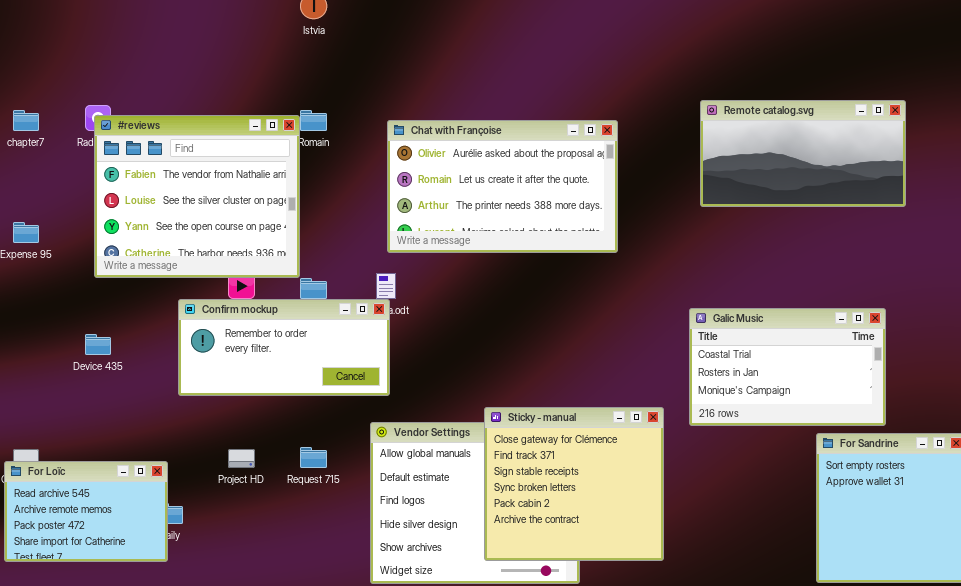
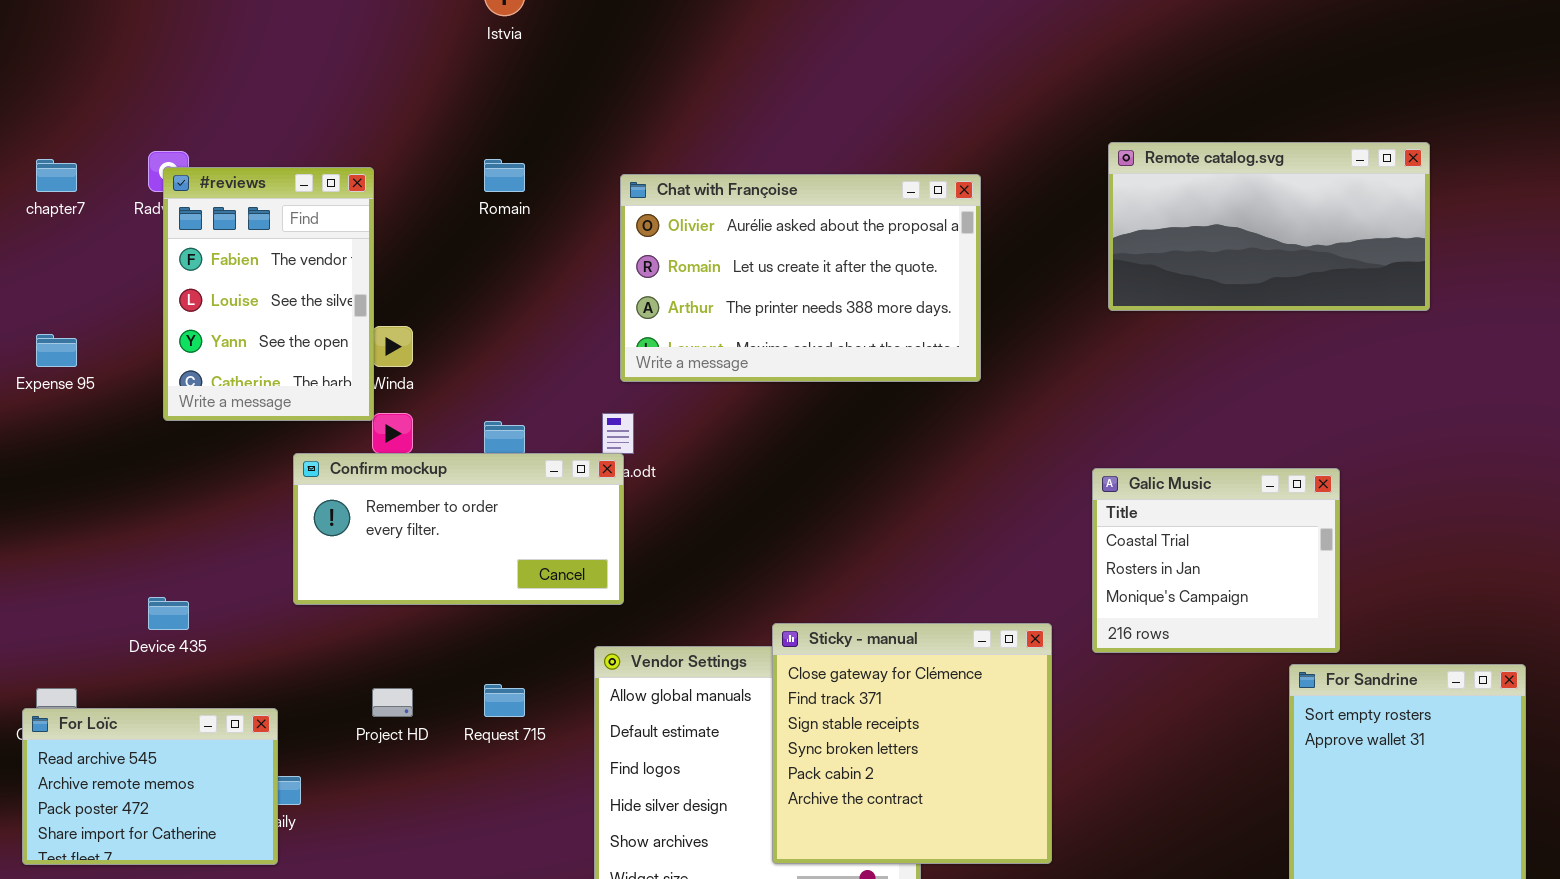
#reviews: [94,115,300,278] -> [163,167,374,421], resized
Galic Music: [689,308,886,426] -> [1092,468,1340,653], resized
Device 435: [85,334,111,355] -> [148,597,189,630], moved

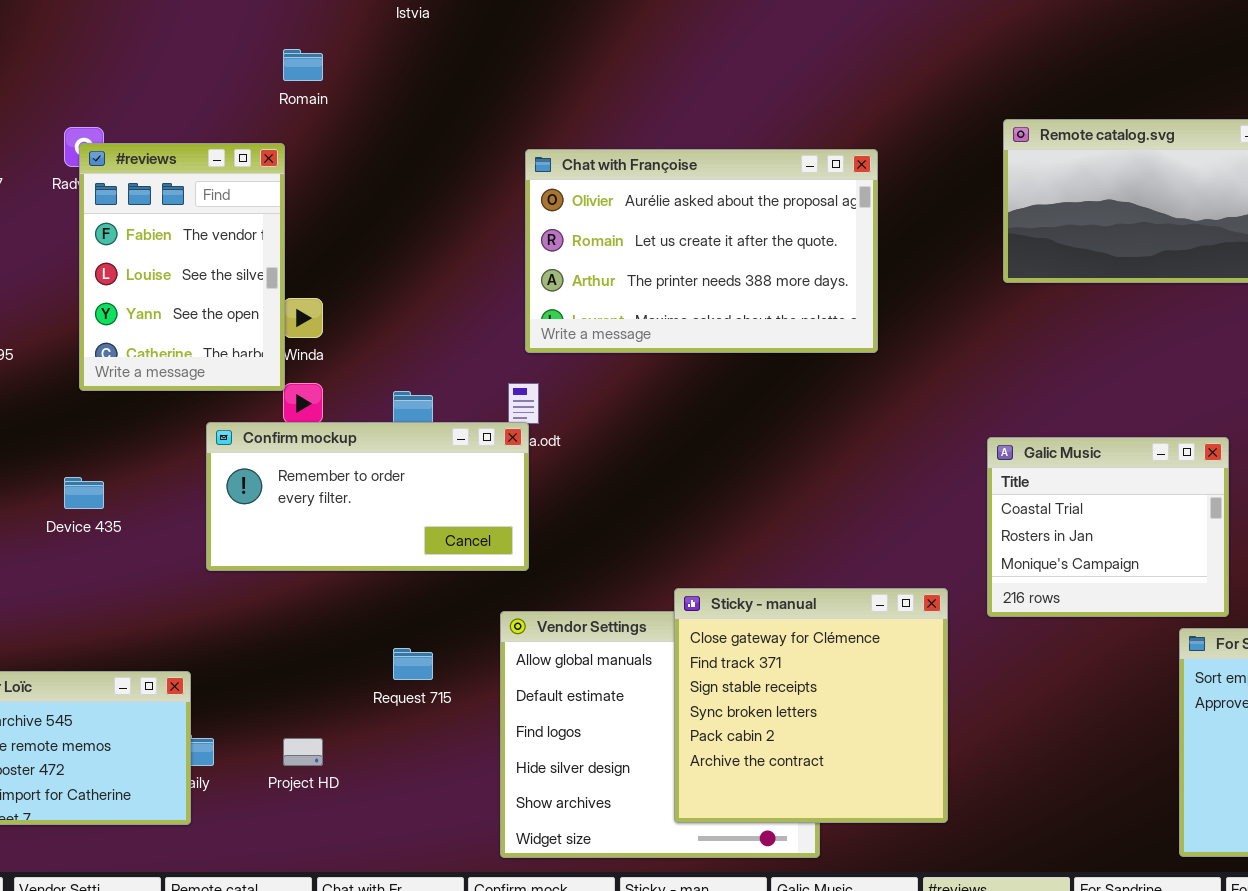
Romain: [484,159,525,192] -> [283,49,323,81], moved
Device 435: [148,597,189,630] -> [64,477,104,509], moved
Project HD: [372,688,413,717] -> [283,738,323,766], moved

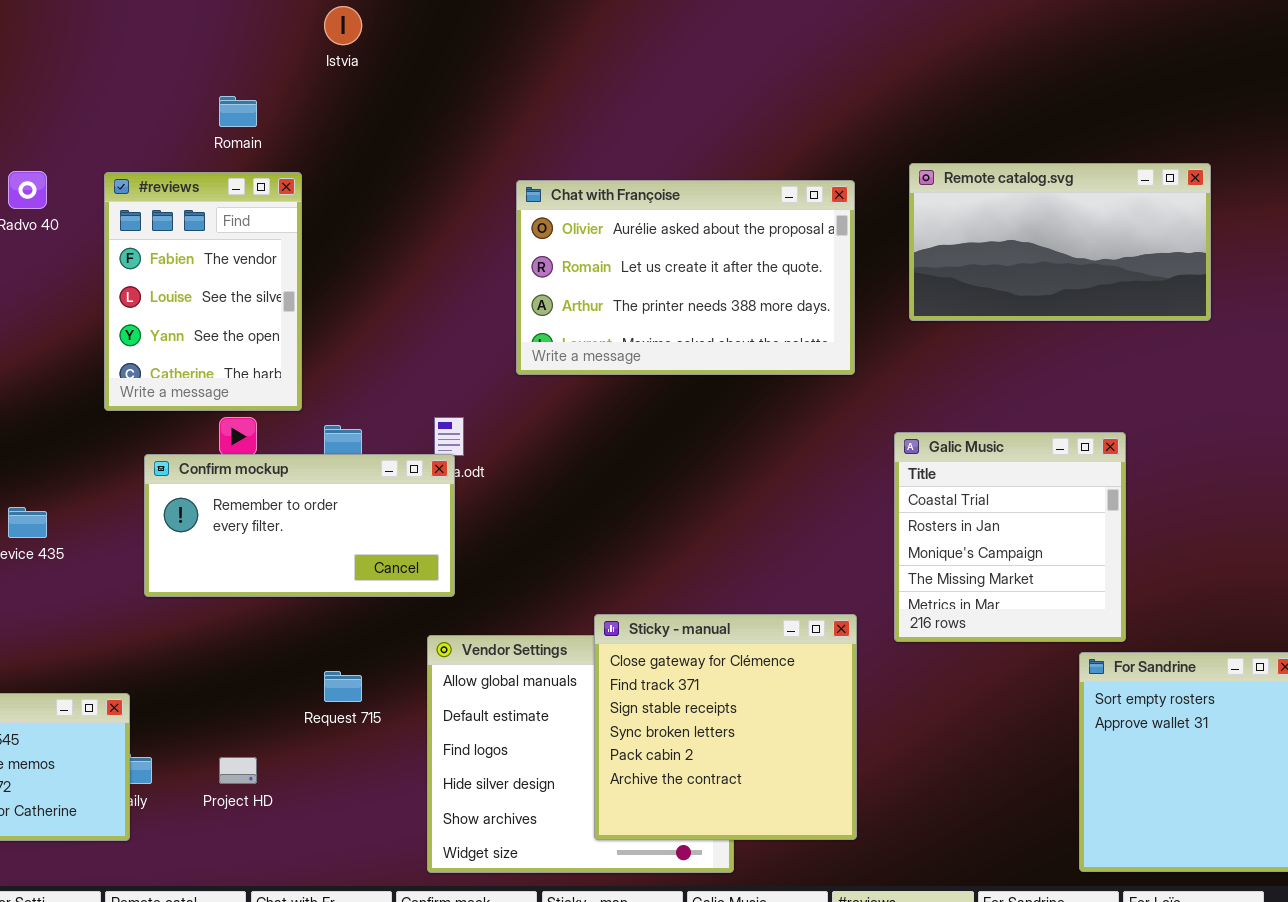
#reviews: [79,143,285,391] -> [104,172,302,411], moved
Chat with Françoise: [525,149,878,353] -> [516,180,855,375], moved
Galic Music: [987,437,1229,617] -> [894,432,1126,642], resized

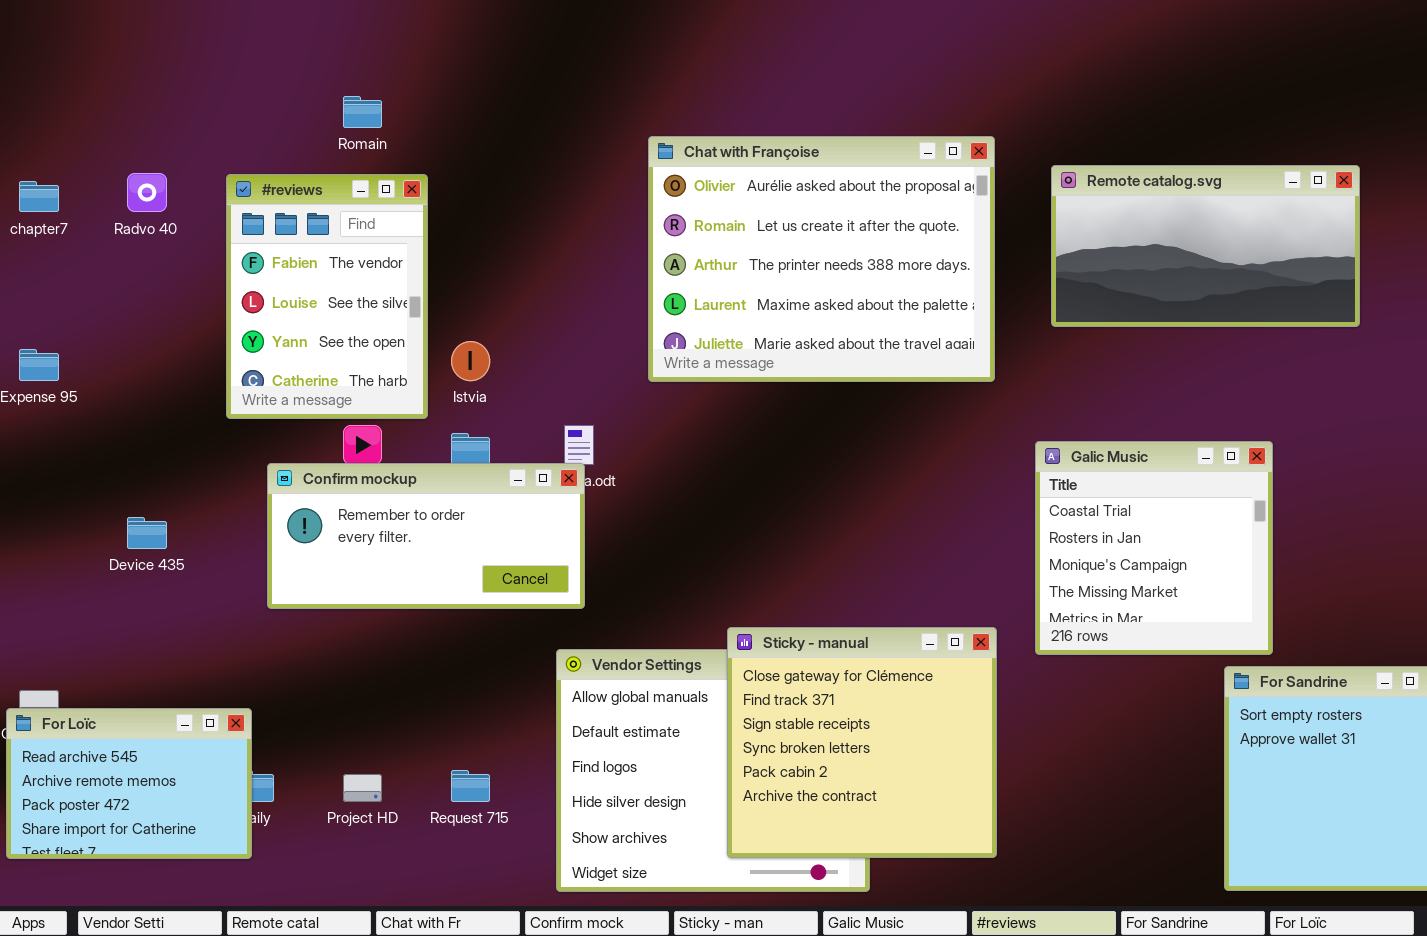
Istvia: [324,6,362,45] -> [451,341,490,381], moved
Chat with Françoise: [516,180,855,375] -> [648,136,995,382], resized
Request 715: [324,671,362,702] -> [451,770,490,802], moved

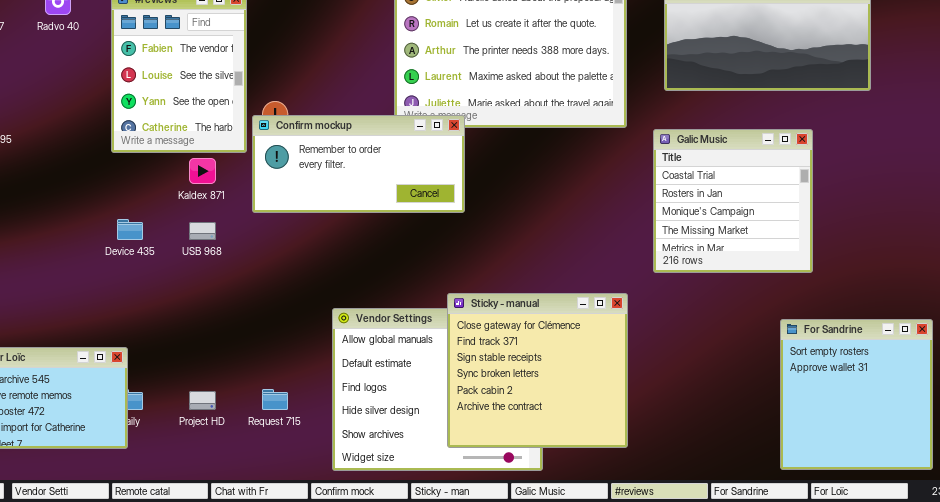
Galic Music: [1035,441,1273,655] -> [653,129,813,273], moved
Confirm mockup: [267,463,585,609] -> [252,115,465,213], moved
Device 435: [127,517,167,549] -> [117,219,143,240], moved

